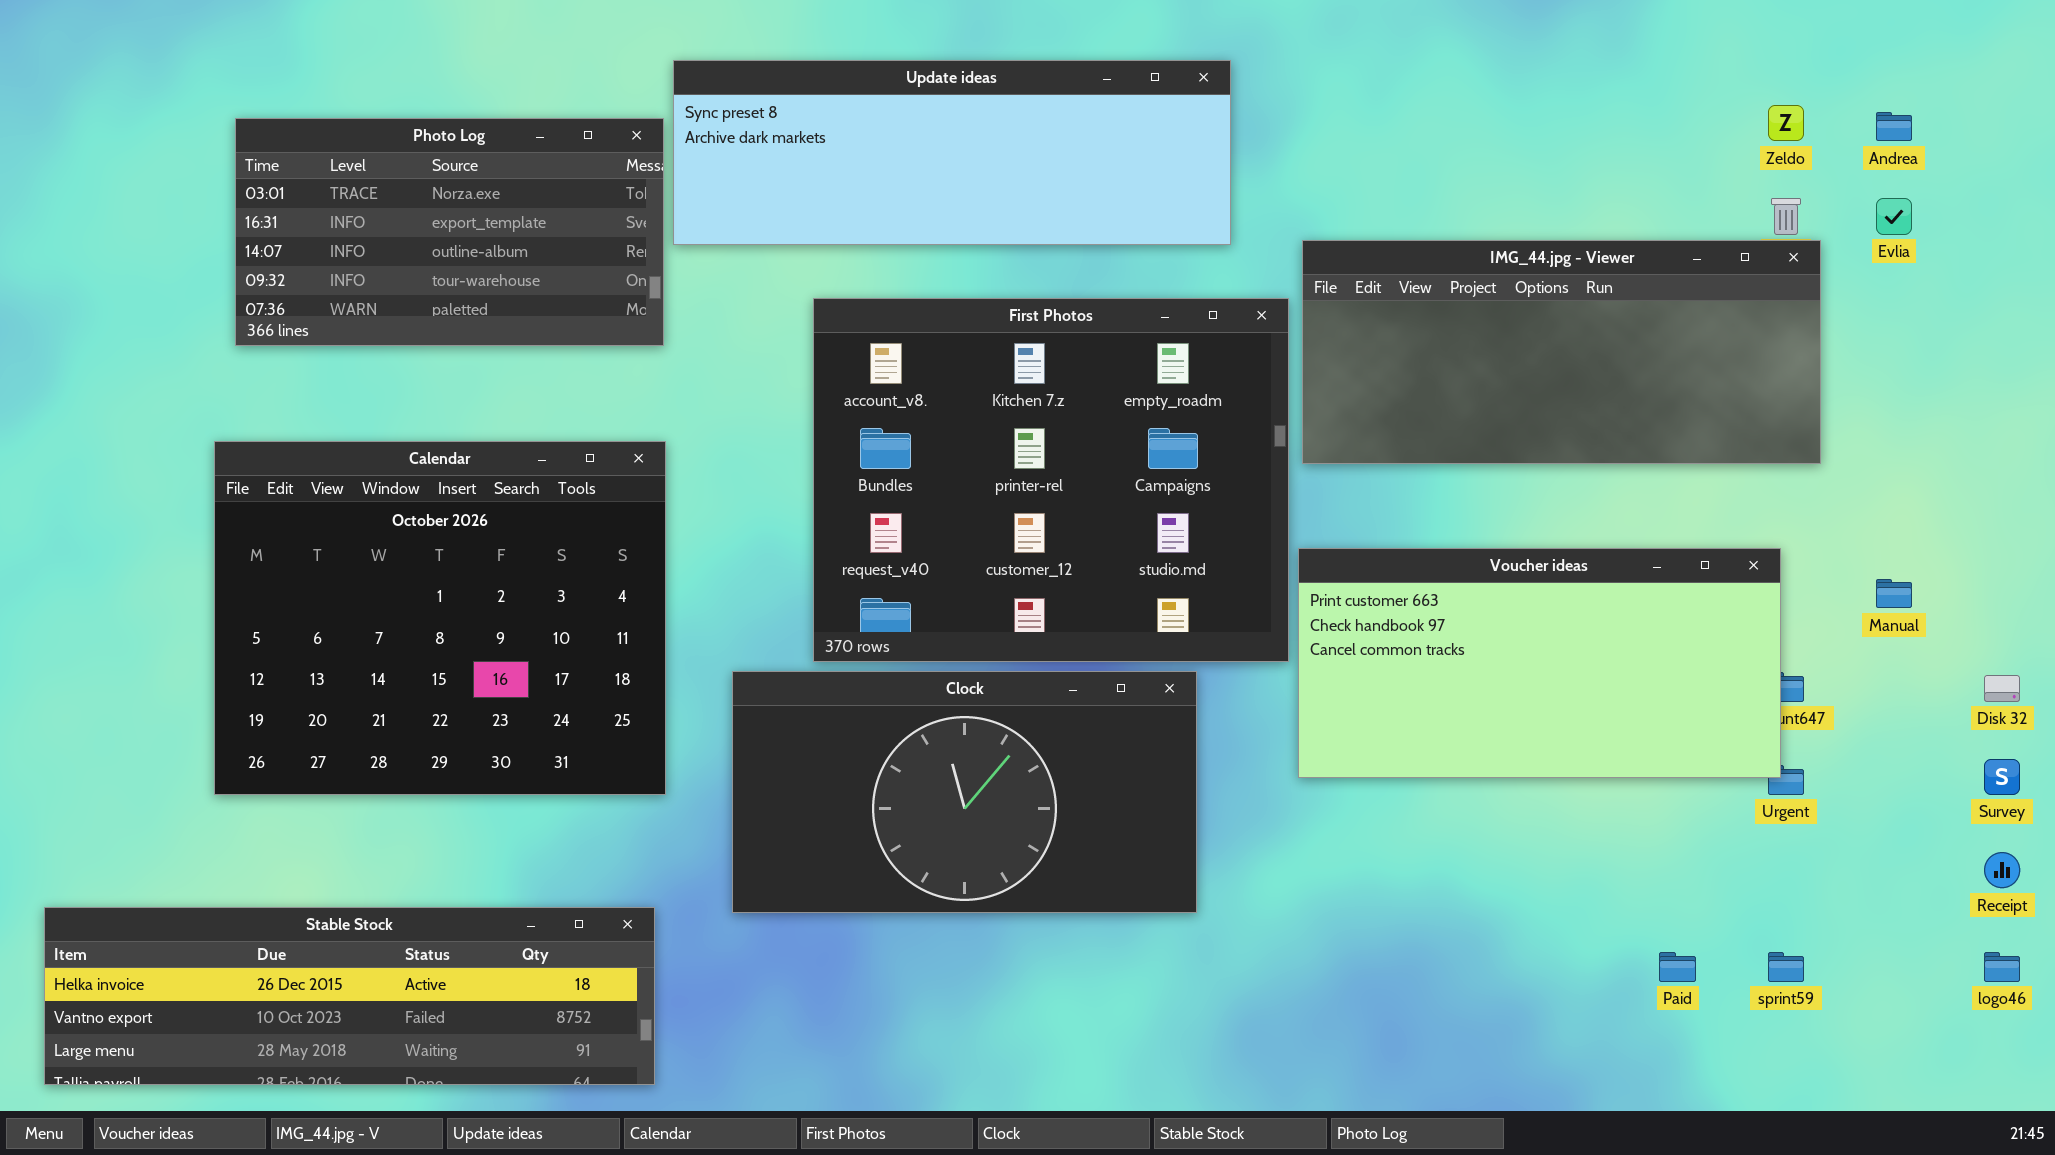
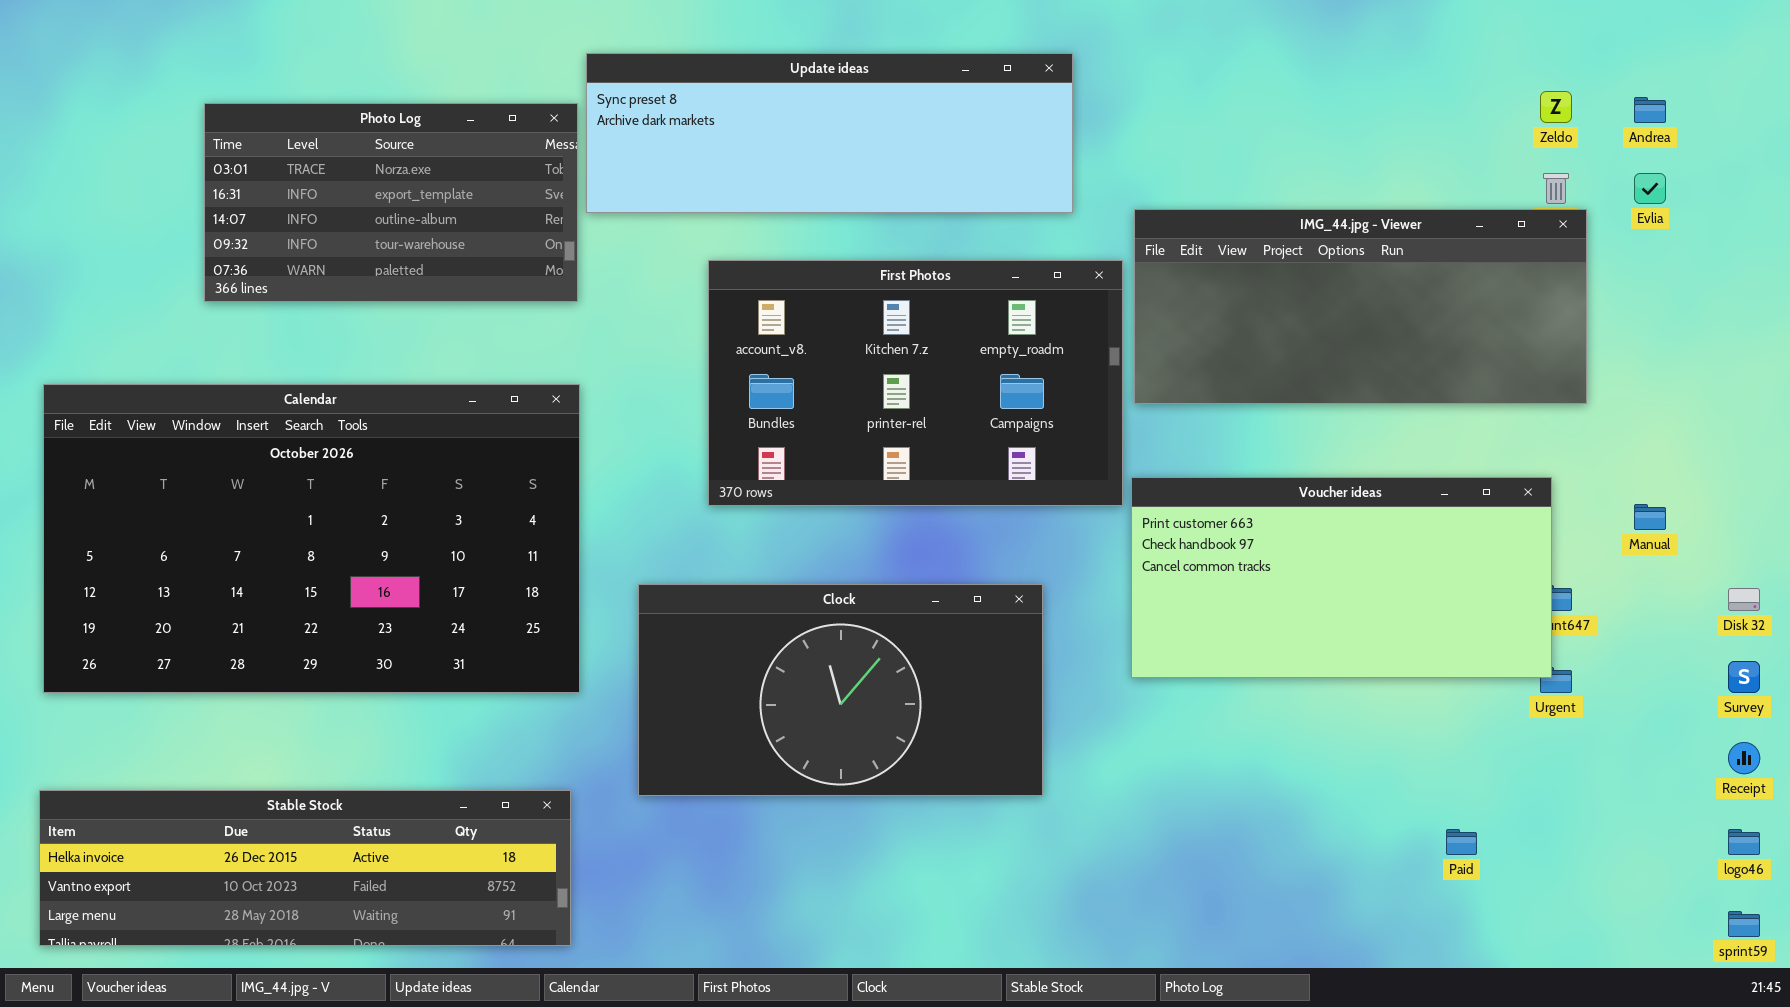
First Photos: [813,298,1289,662] -> [708,260,1123,506], resized
Calendar: [214,441,666,795] -> [43,384,580,693], resized
sprint59: [1768,952,1804,982] -> [1728,911,1760,937], moved

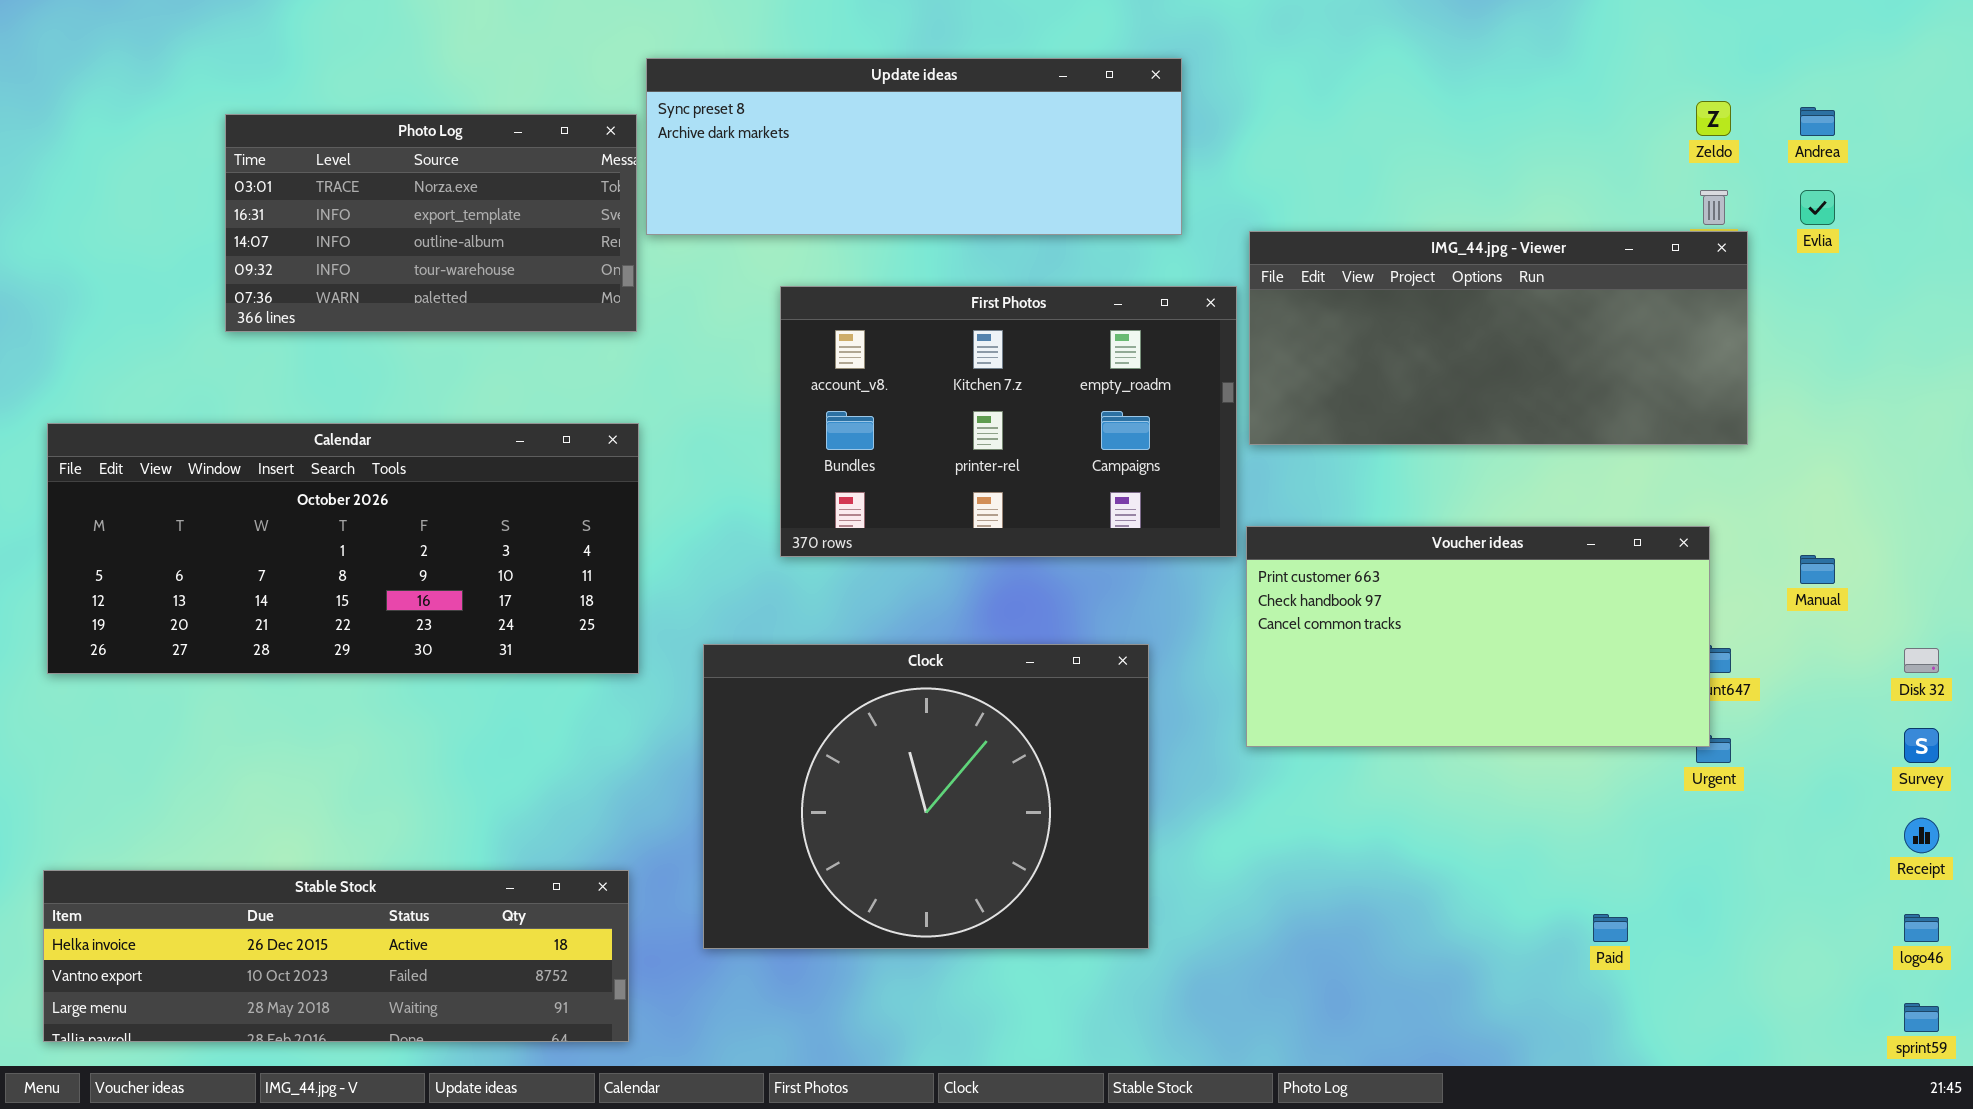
Calendar: [43,384,580,693] -> [47,423,639,674], resized
Clock: [638,584,1043,796] -> [703,644,1149,949], resized

